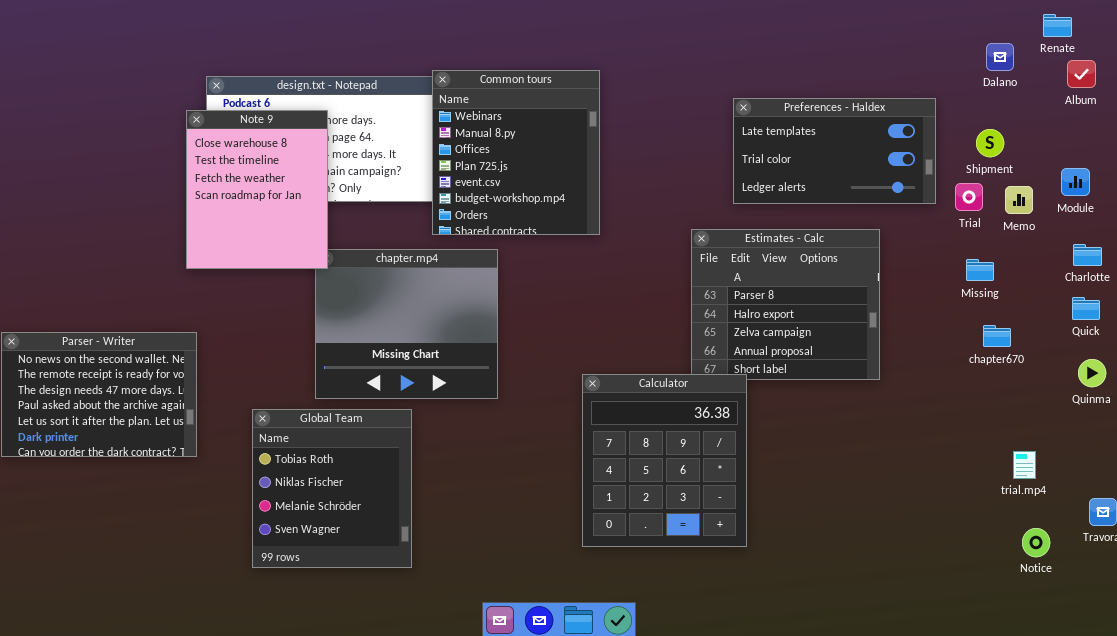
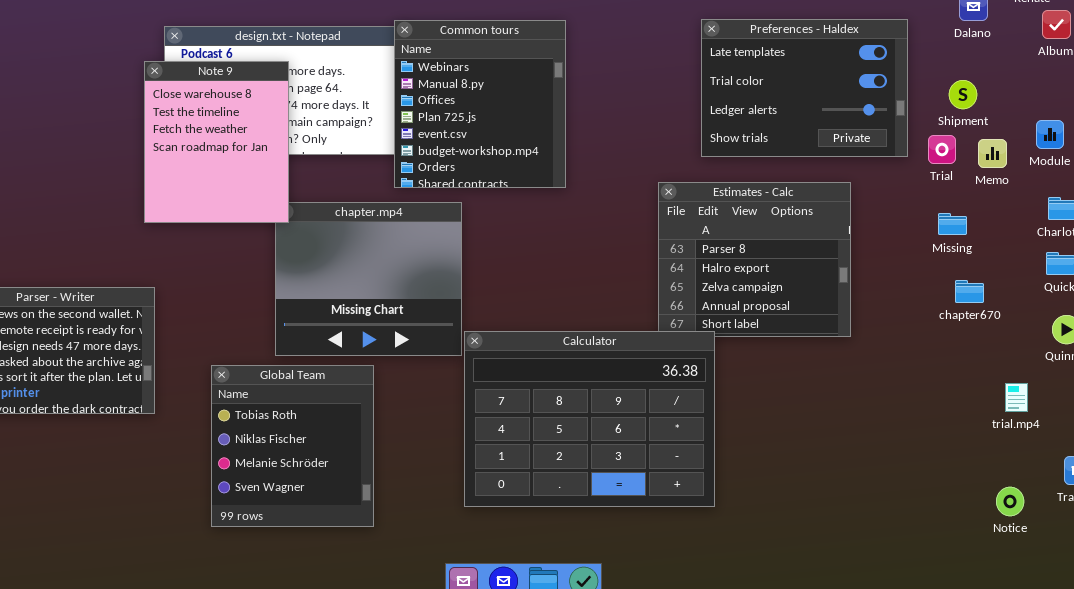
Preferences - Haldex: [733,98,936,204] -> [701,19,908,157], resized
Calculator: [582,374,747,547] -> [464,331,715,507], resized
trial.mp4: [1013,451,1036,479] -> [1005,383,1028,412], moved

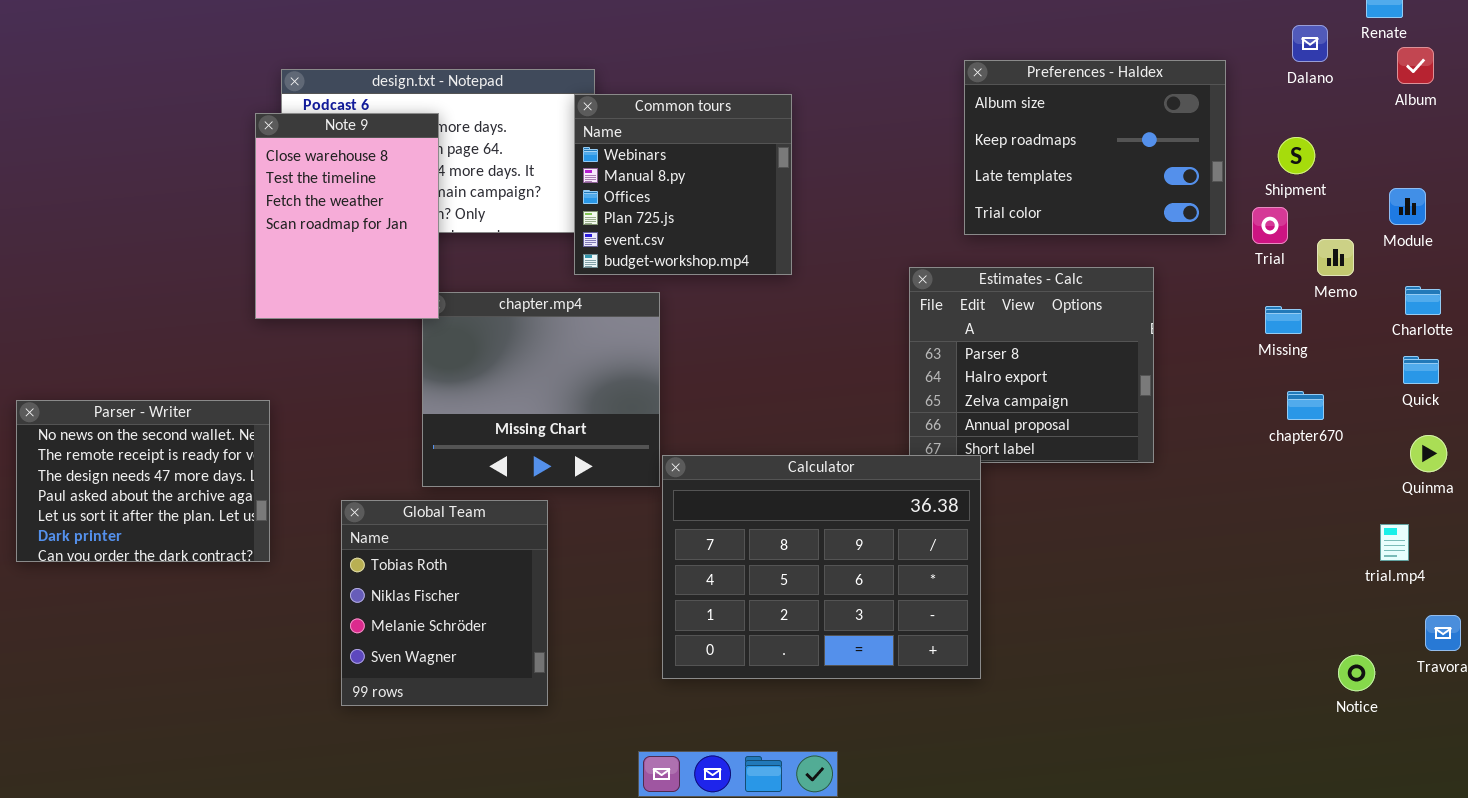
Preferences - Haldex: [701,19,908,157] -> [964,60,1226,235], scrolled up 2 rows
Common tours: [394,20,566,188] -> [574,94,792,275], resized
Memo: [978,139,1007,168] -> [1317,239,1354,276], moved
trial.mp4: [1005,383,1028,412] -> [1380,524,1409,561], moved

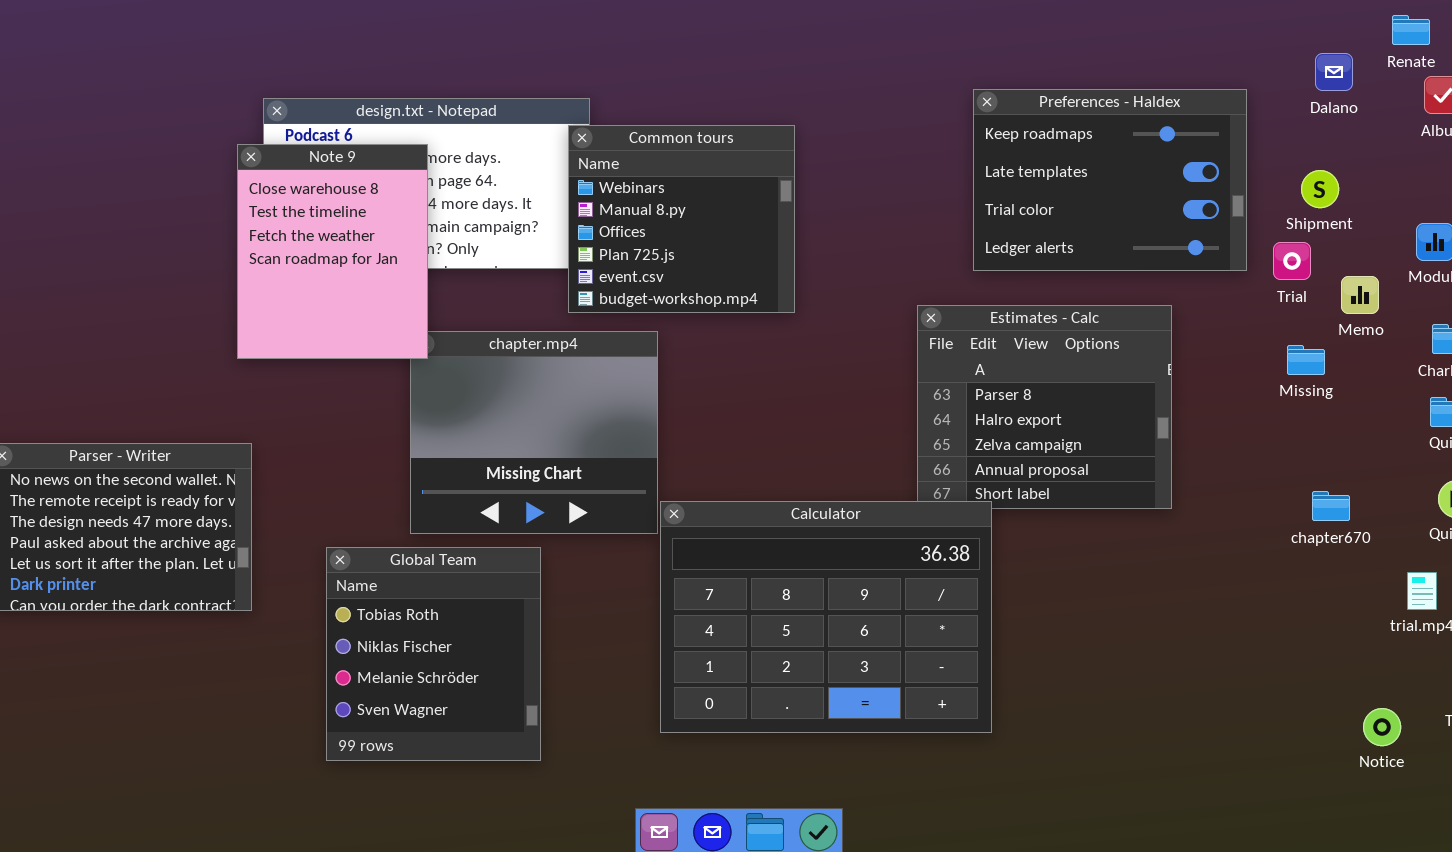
Preferences - Haldex: [964,60,1226,235] -> [973,89,1247,271], scrolled down 1 row
chapter670: [1287,391,1324,420] -> [1312,491,1350,521], moved

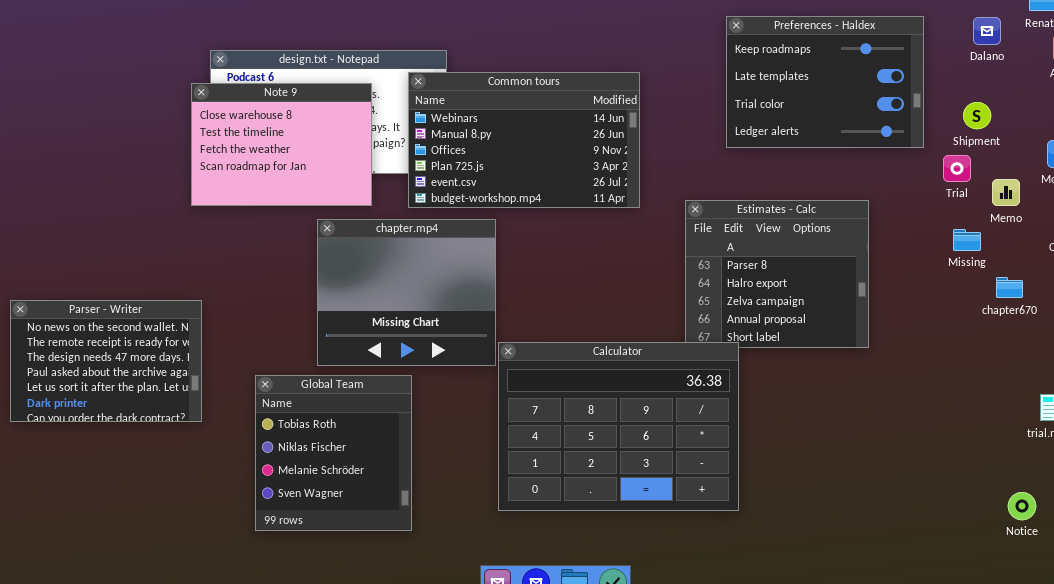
Preferences - Haldex: [973,89,1247,271] -> [726,16,924,148], moved
Common tours: [568,125,795,313] -> [408,72,640,208], moved, resized
Note 9: [237,144,428,359] -> [191,83,372,206], resized
chapter670: [1312,491,1350,521] -> [996,277,1023,298], moved

